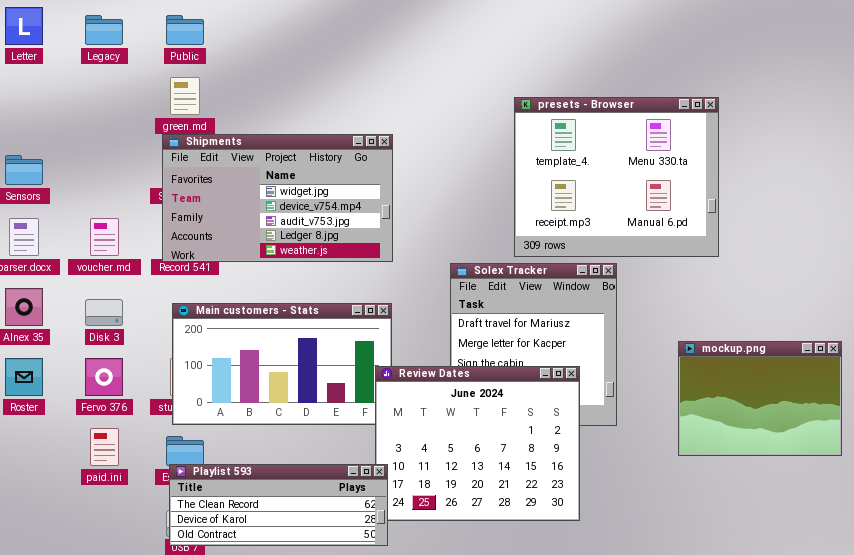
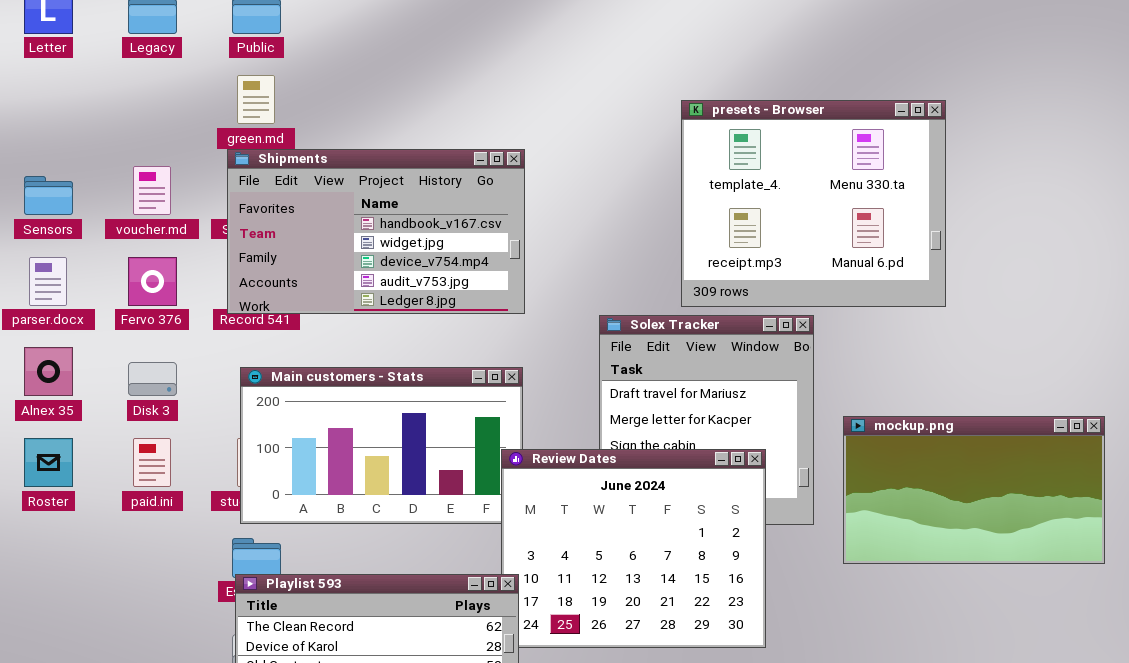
Shipments: [162,134,393,262] -> [227,149,525,314], scrolled up 1 row
voucher.md: [90,218,119,256] -> [133,166,171,215], moved
mockup.png: [678,341,842,456] -> [843,416,1105,564], resized
Fervo 376: [85,358,123,396] -> [128,257,177,306], moved
paid.ini: [90,428,119,466] -> [133,438,171,487], moved

